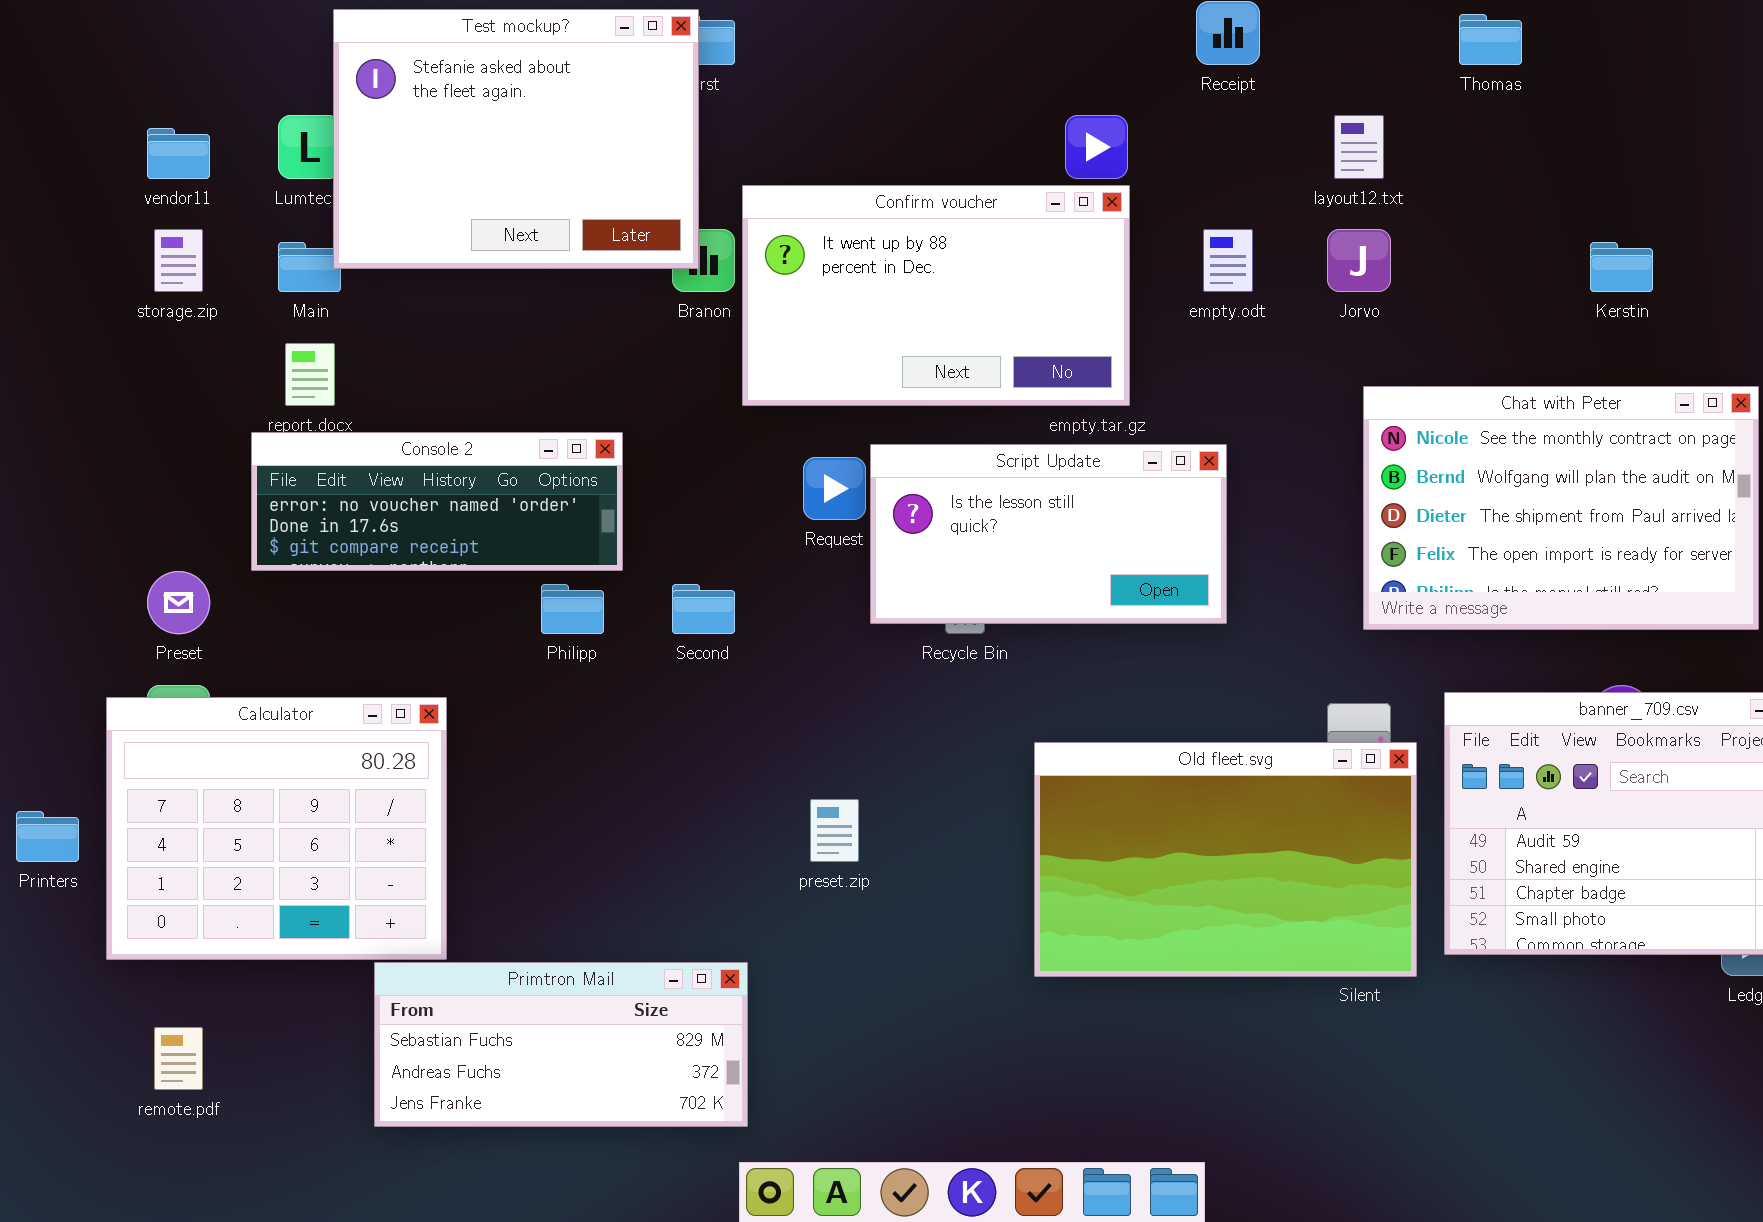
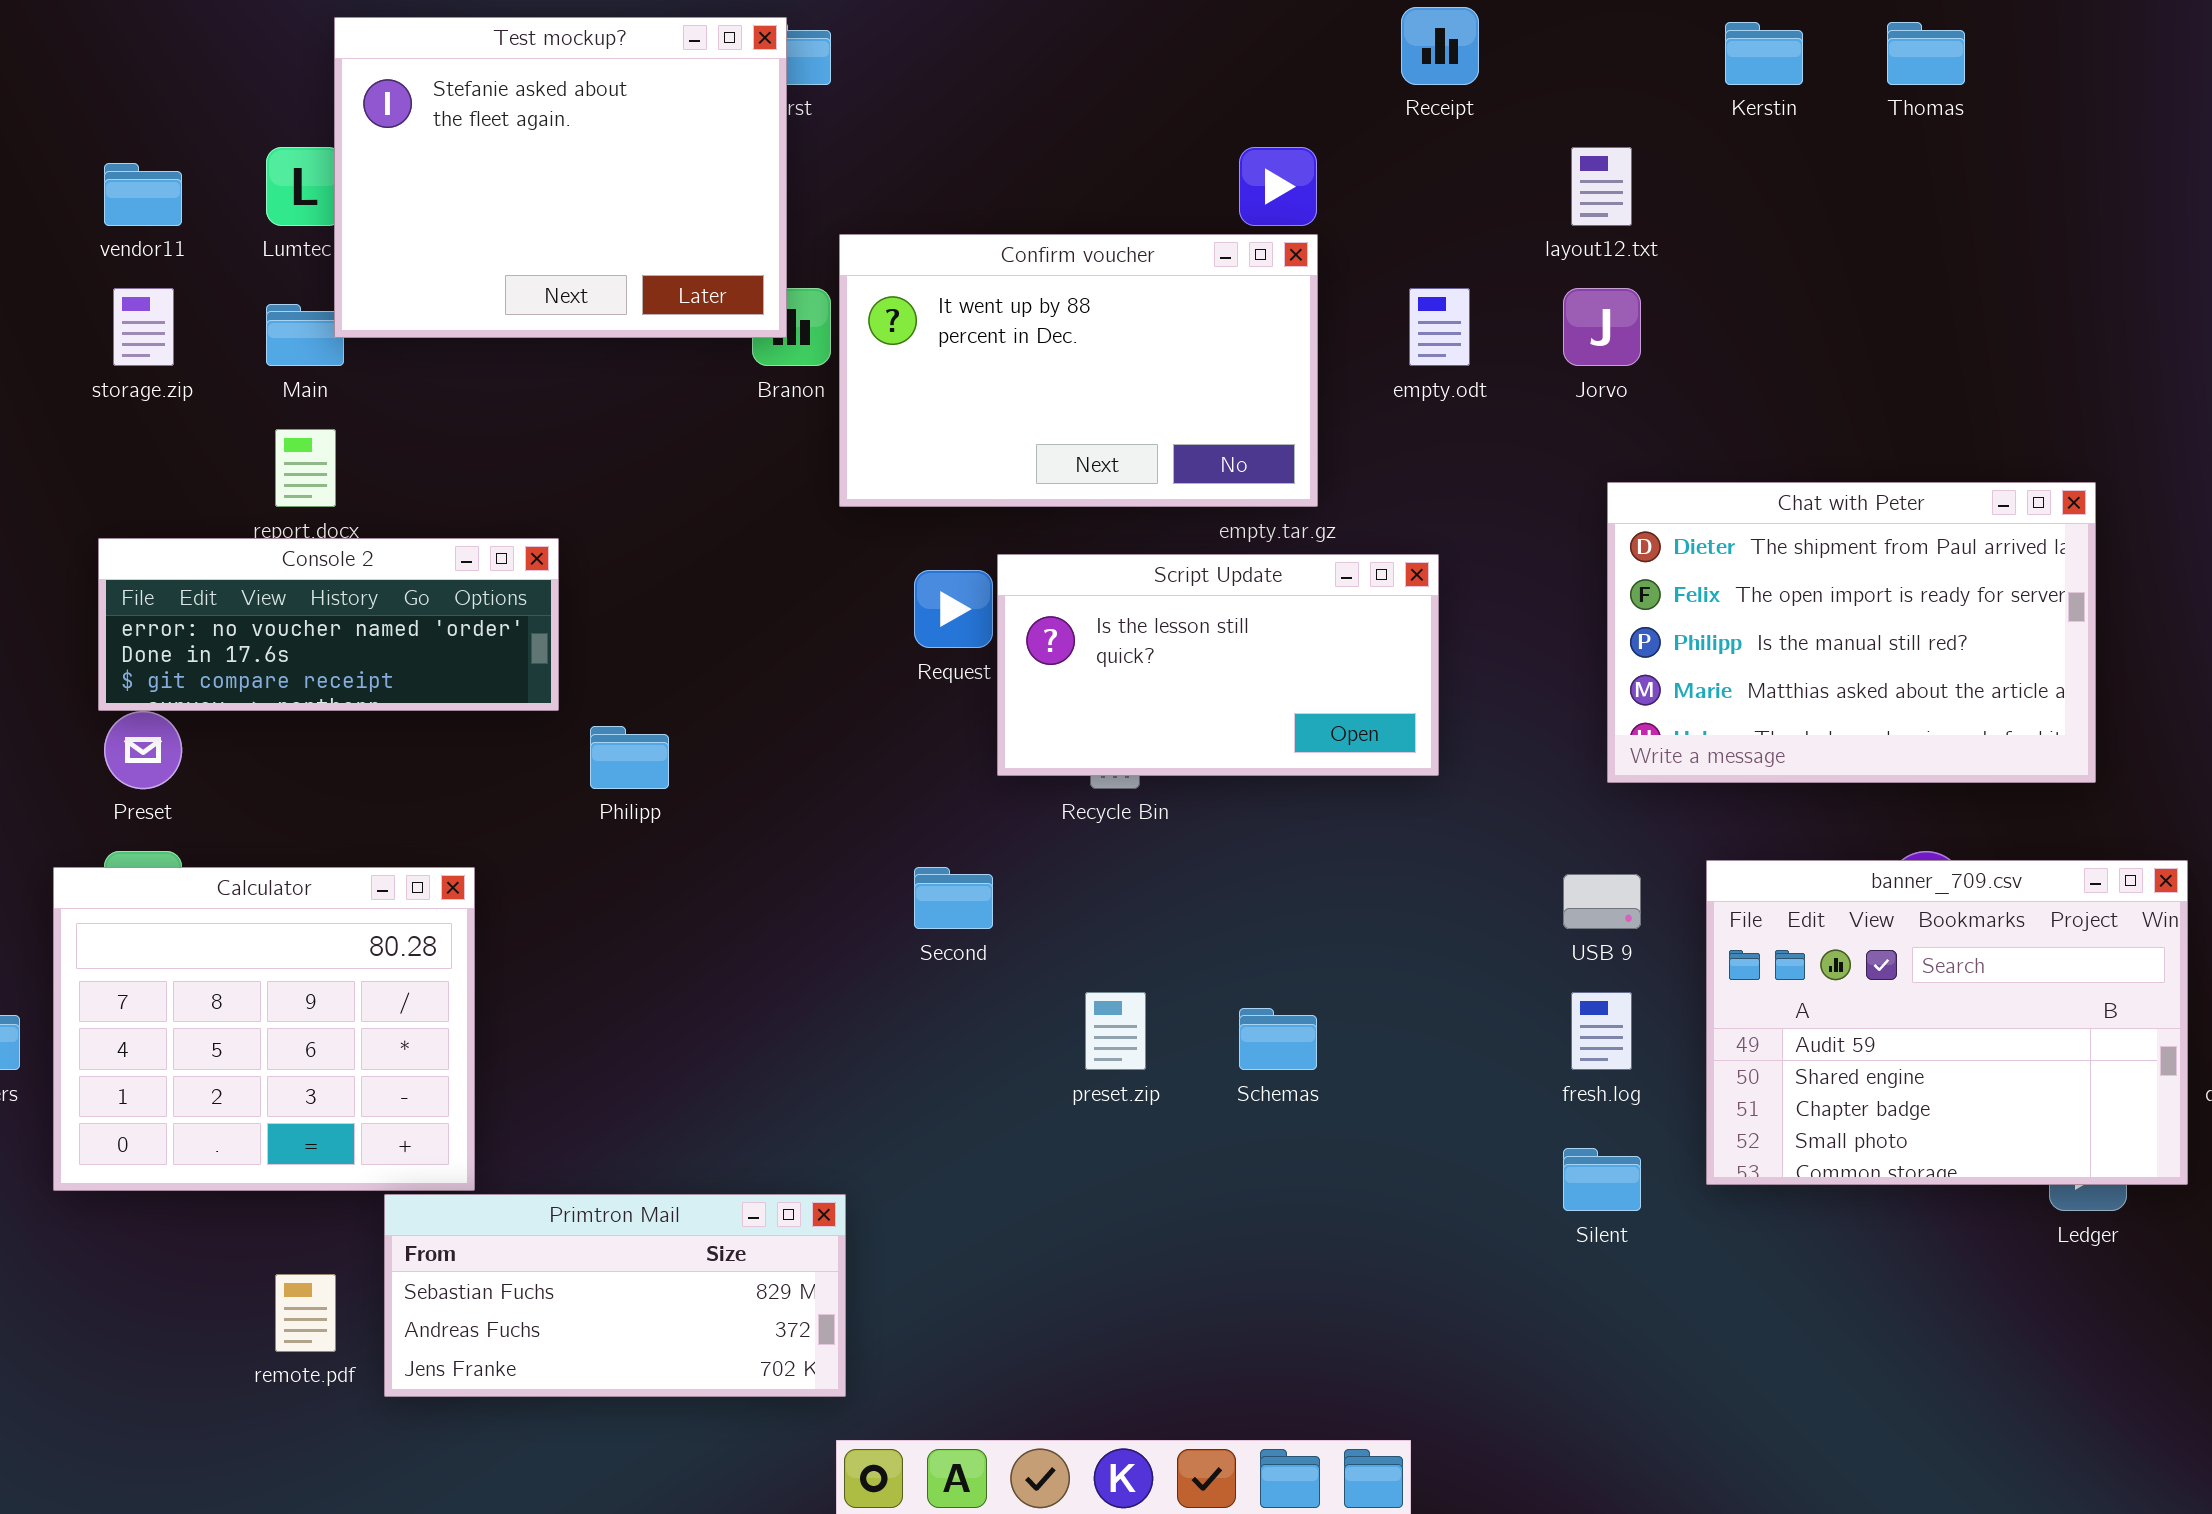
Thomas: [1459,14,1522,65] -> [1887,22,1965,85], moved
Kerstin: [1590,242,1653,292] -> [1725,22,1803,85], moved
Chat with Peter: [1363,386,1759,630] -> [1607,482,2096,783], scrolled down 2 rows
Console 2: [251,432,623,571] -> [98,538,559,711], moved
Second: [672,584,735,634] -> [914,867,993,929], moved
Old fleet.svg: [1034,742,1417,977] -> none, closed
preset.zip: [810,799,859,862] -> [1085,992,1146,1070], moved
remote.pdf: [154,1027,203,1090] -> [275,1274,336,1352], moved

